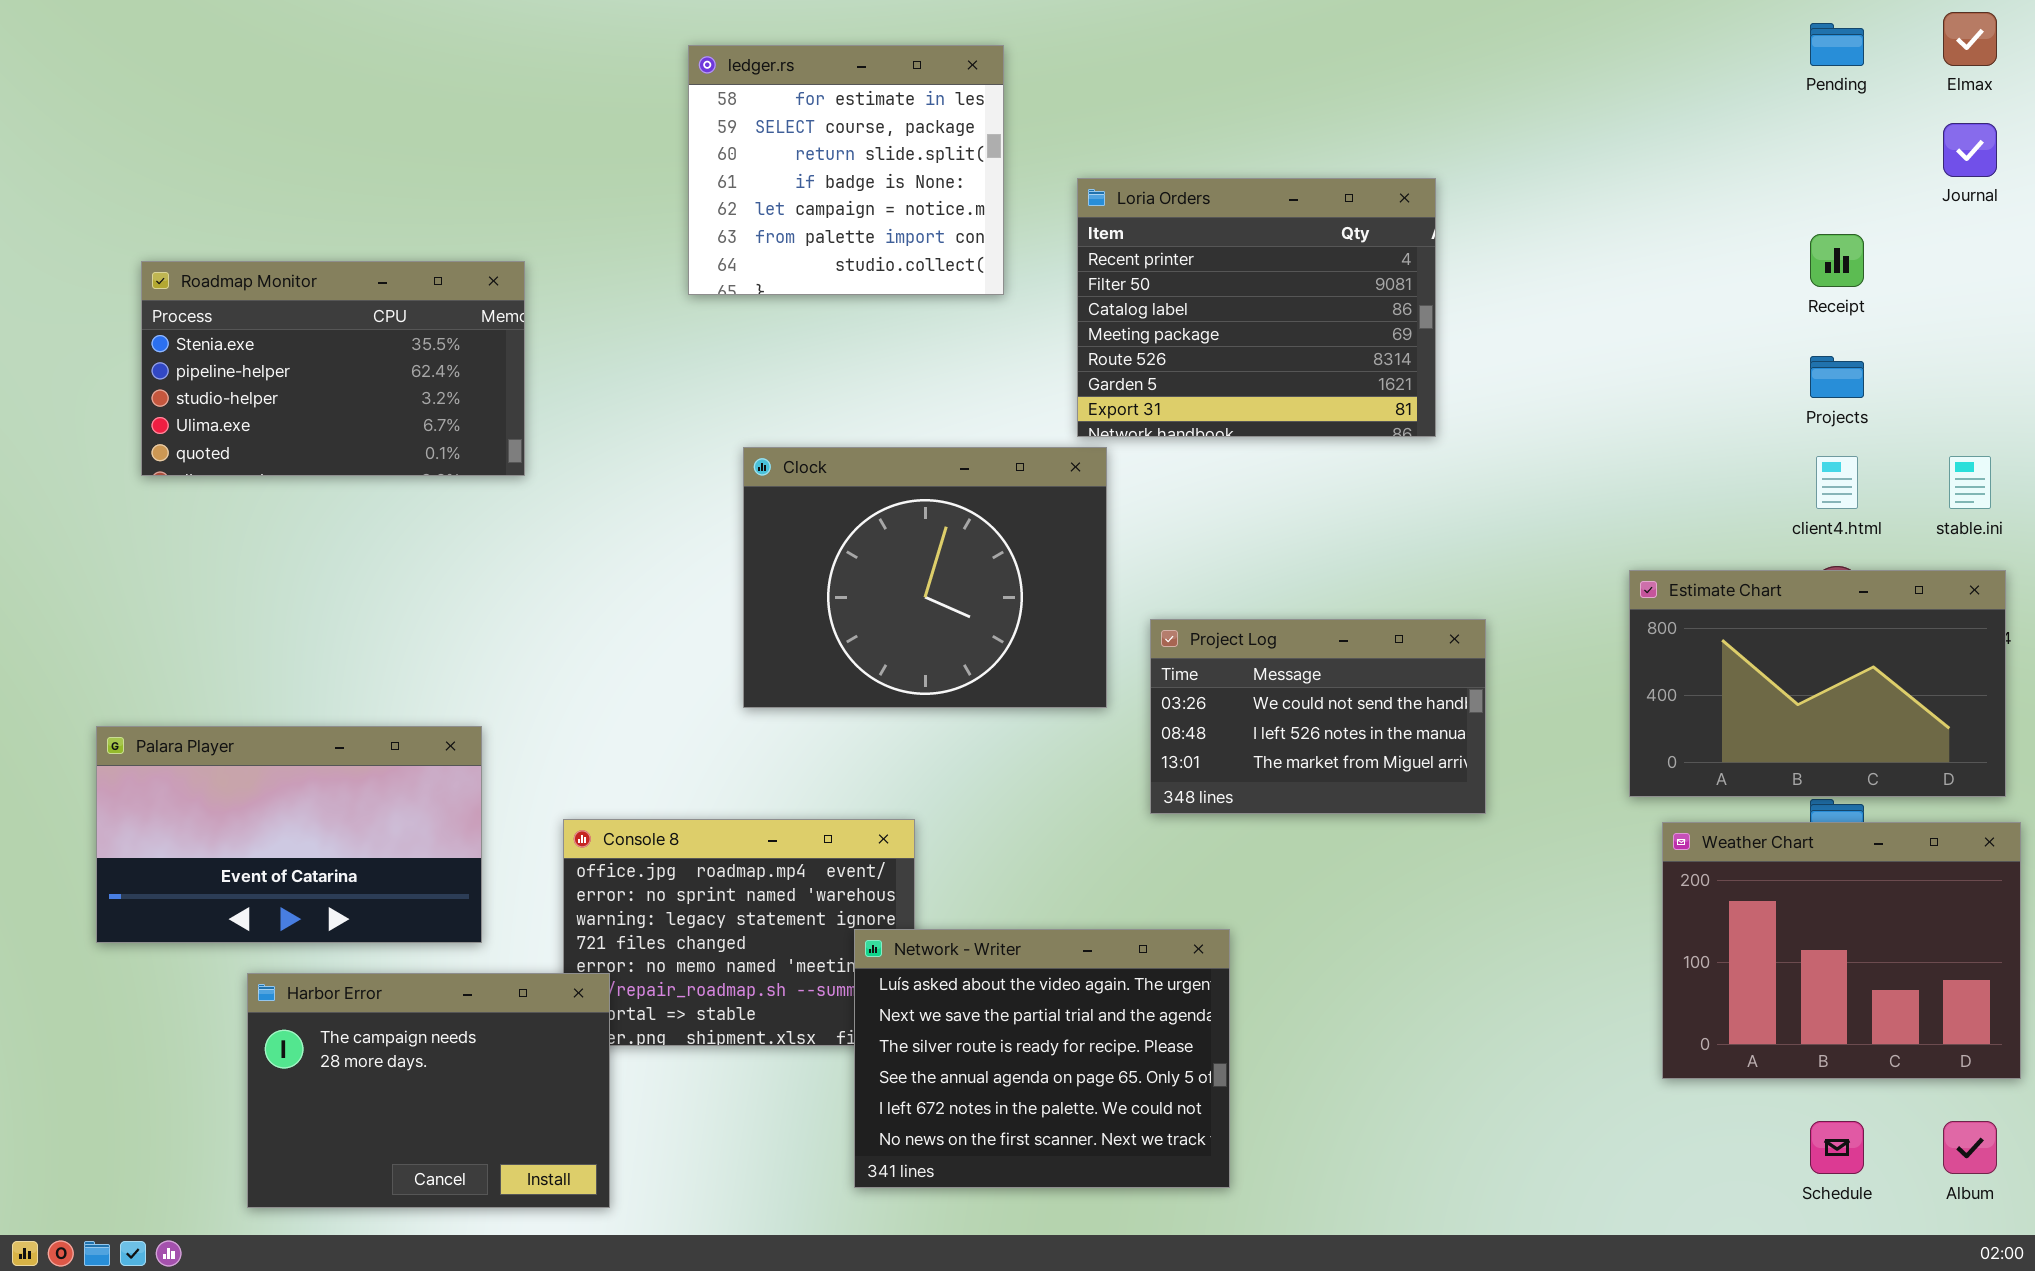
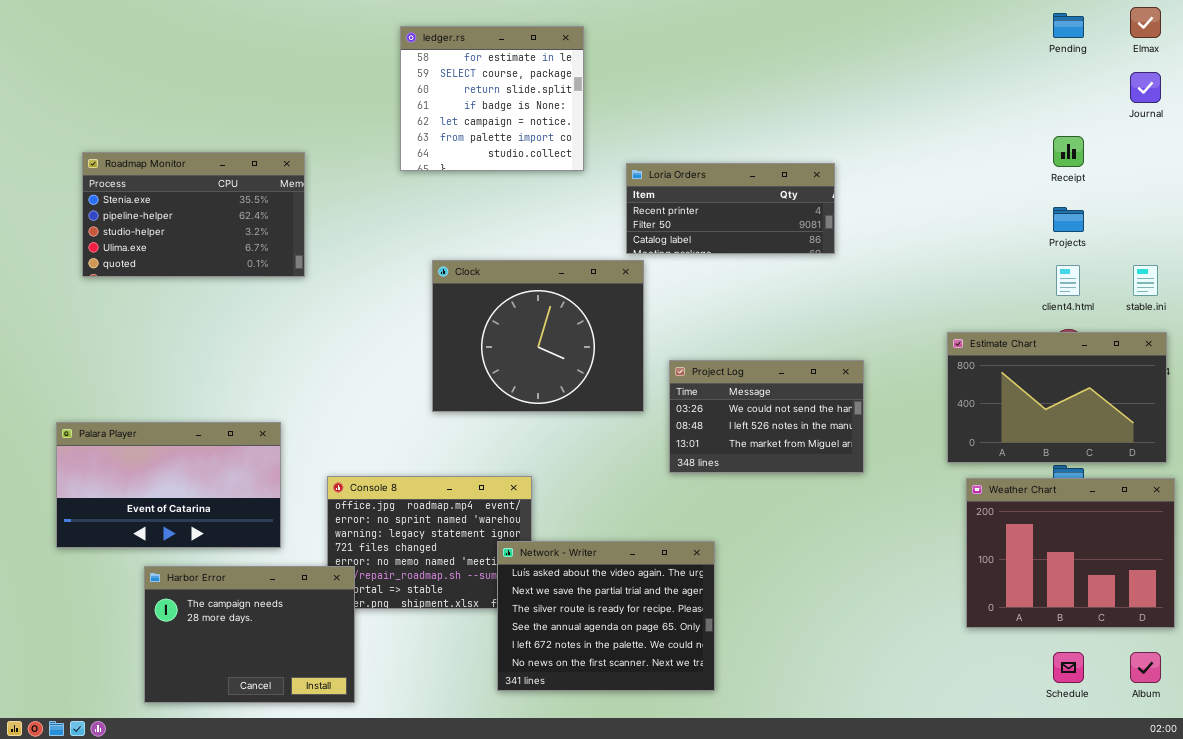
Loria Orders: [1077,178,1436,437] -> [626,163,835,254], resized

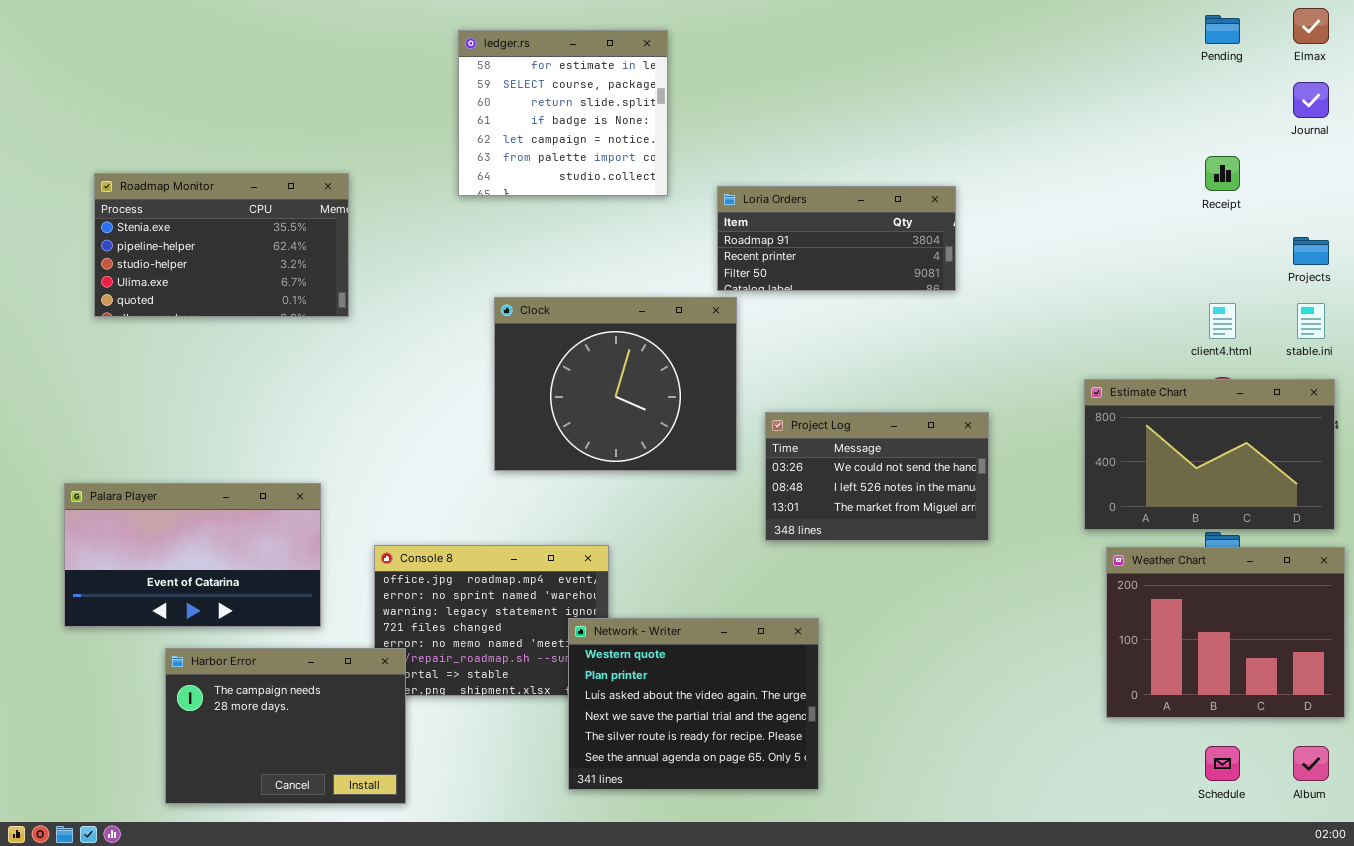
Loria Orders: [626,163,835,254] -> [717,186,956,291], scrolled up 1 row
Projects: [1053,207,1084,232] -> [1293,237,1329,265], moved
Network - Writer: [497,541,715,691] -> [568,618,819,790], scrolled up 2 rows

